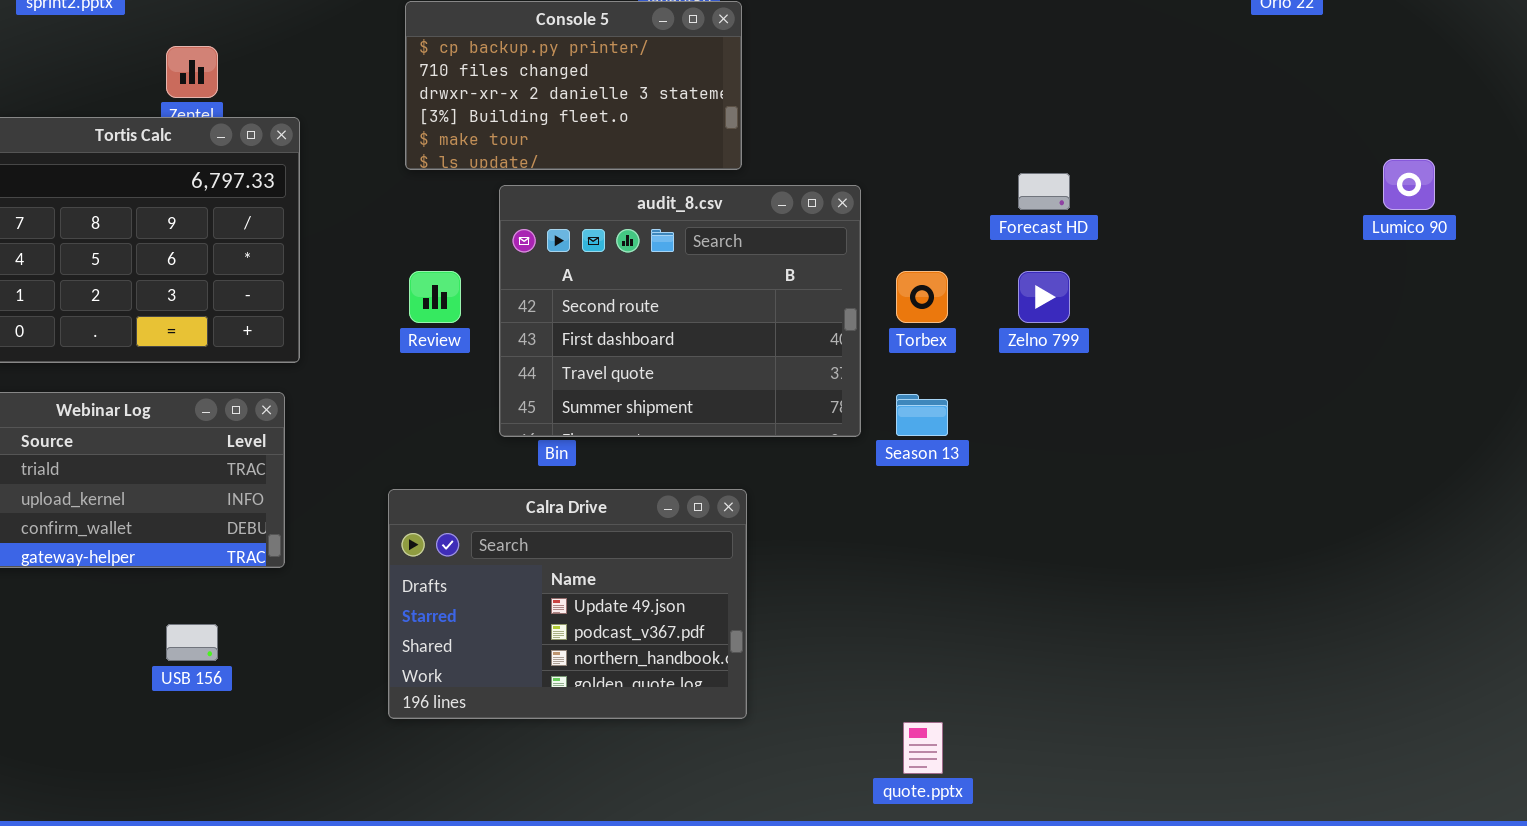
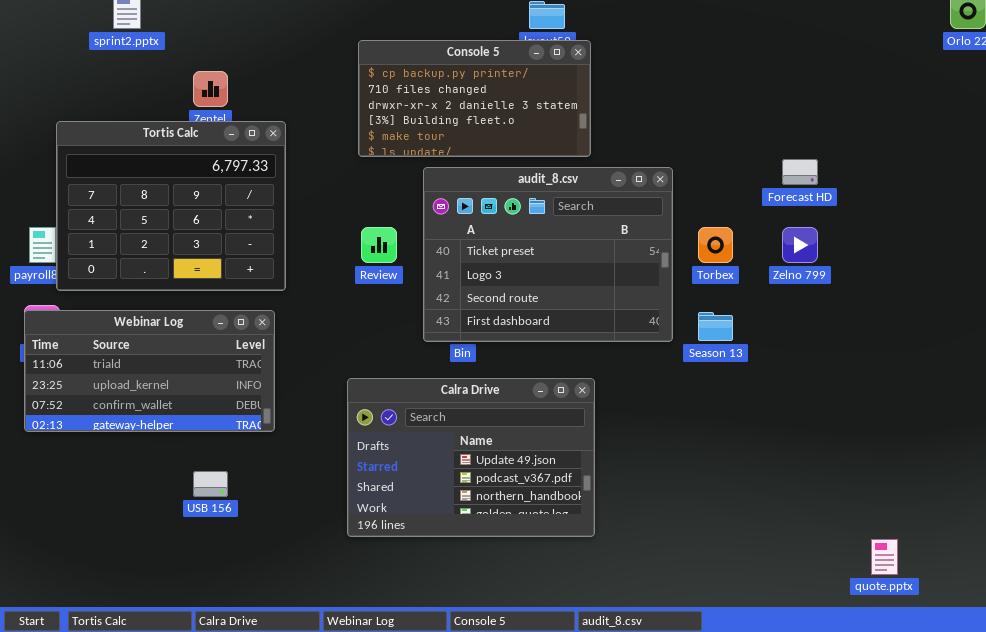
audit_8.csv: [499,185,861,437] -> [423,167,673,342], scrolled up 2 rows
quote.pptx: [903,722,943,774] -> [871,539,898,575], moved

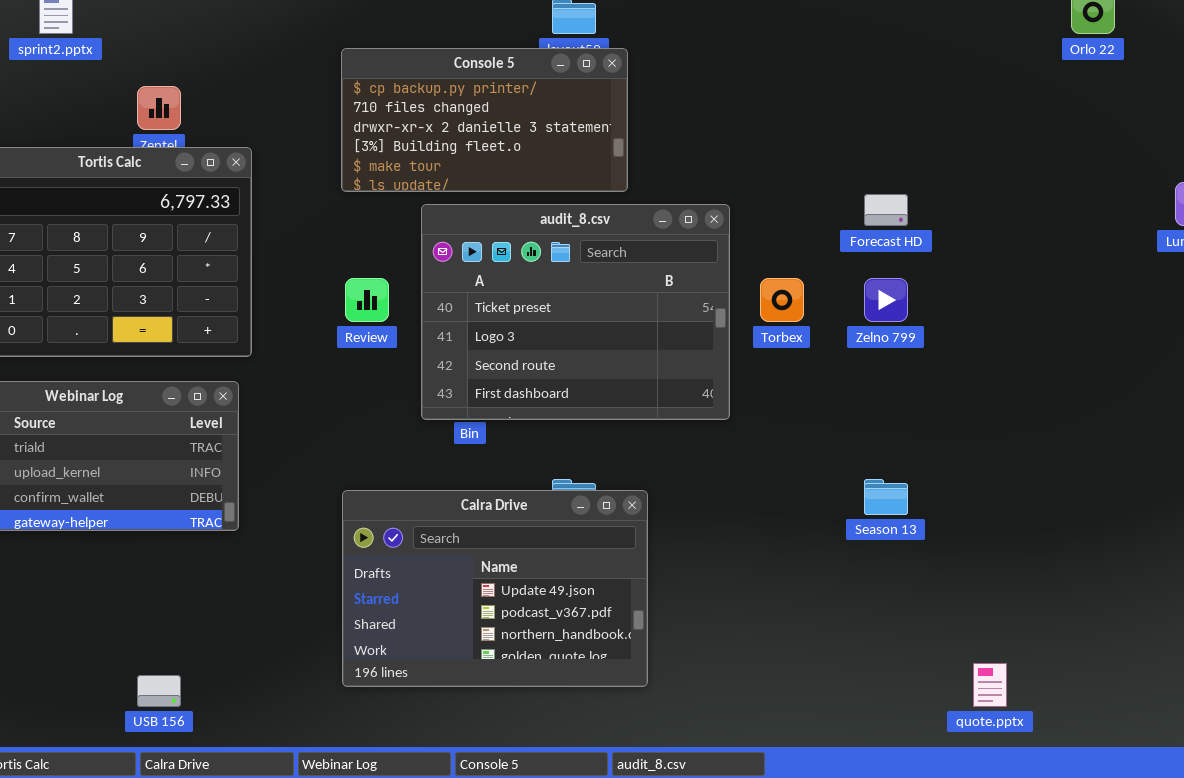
Season 13: [698,312,733,341] -> [864,479,908,515], moved
Calra Drive: [347,378,595,537] -> [342,490,648,687], moved
USB 156: [193,471,228,497] -> [137,675,181,707], moved

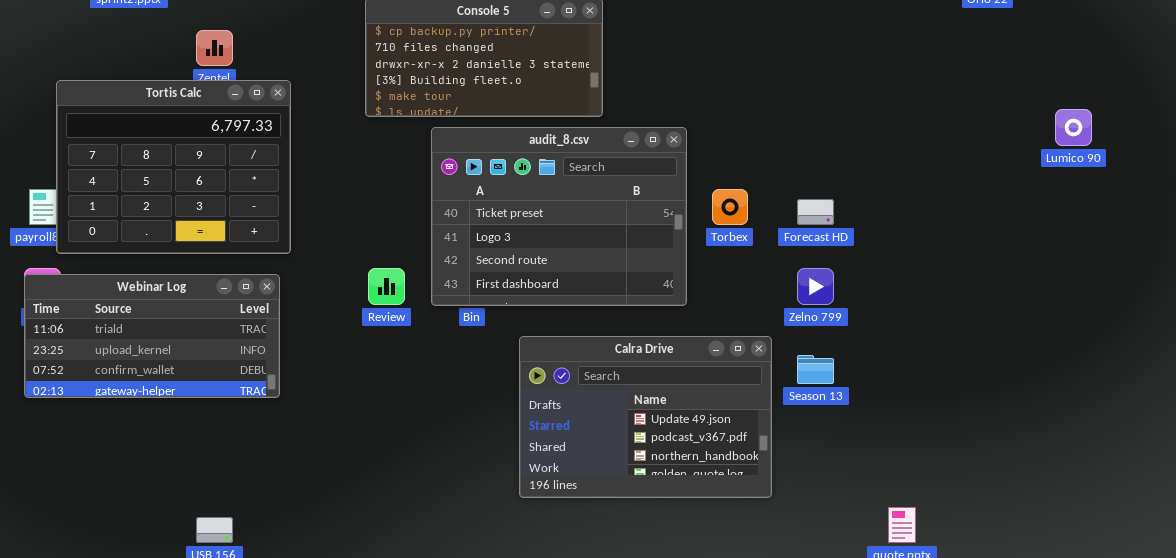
Forecast HD: [864,194,908,226] -> [797,199,834,225], moved
Review: [345,278,389,322] -> [368,268,405,305], moved
Zelno 799: [864,278,908,322] -> [797,268,834,305], moved
Calra Drive: [342,490,648,687] -> [519,336,772,498], moved

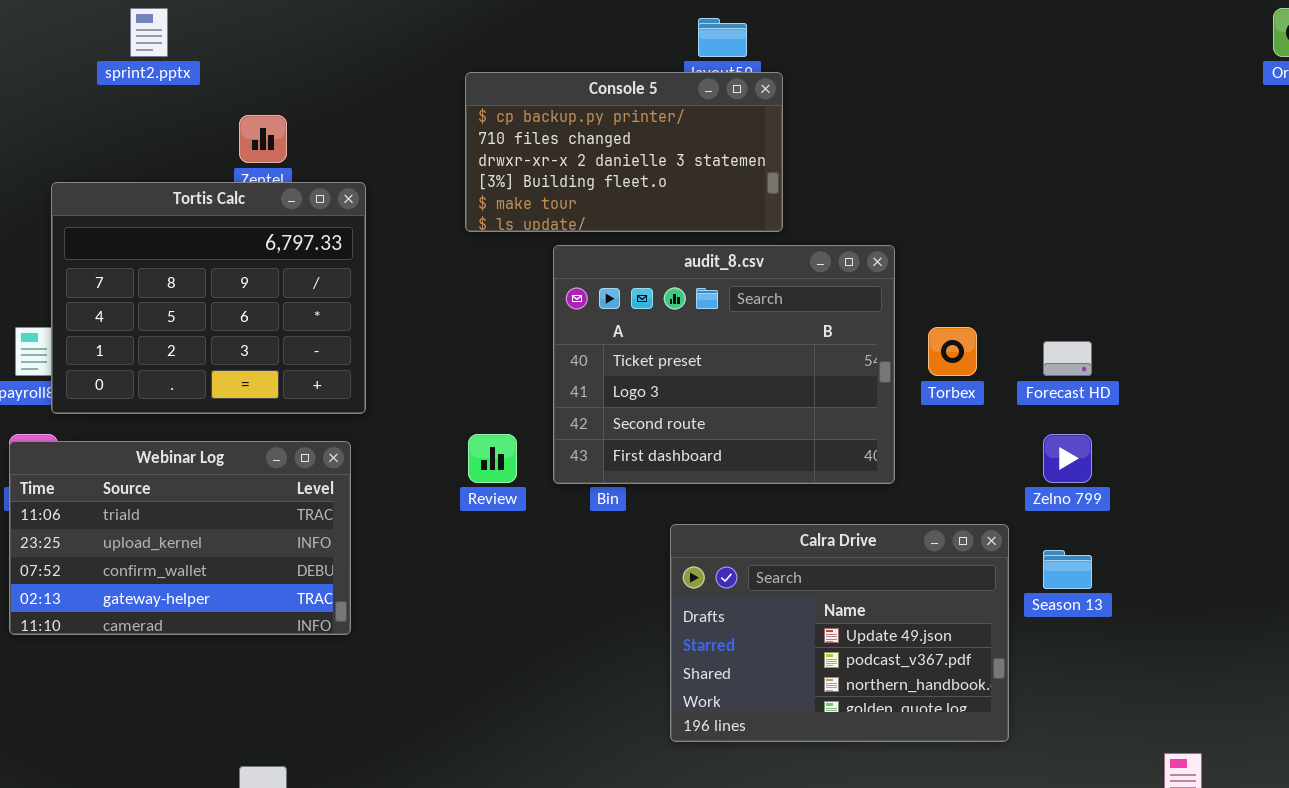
Webinar Log: [24,274,280,398] -> [9,441,351,635], resized

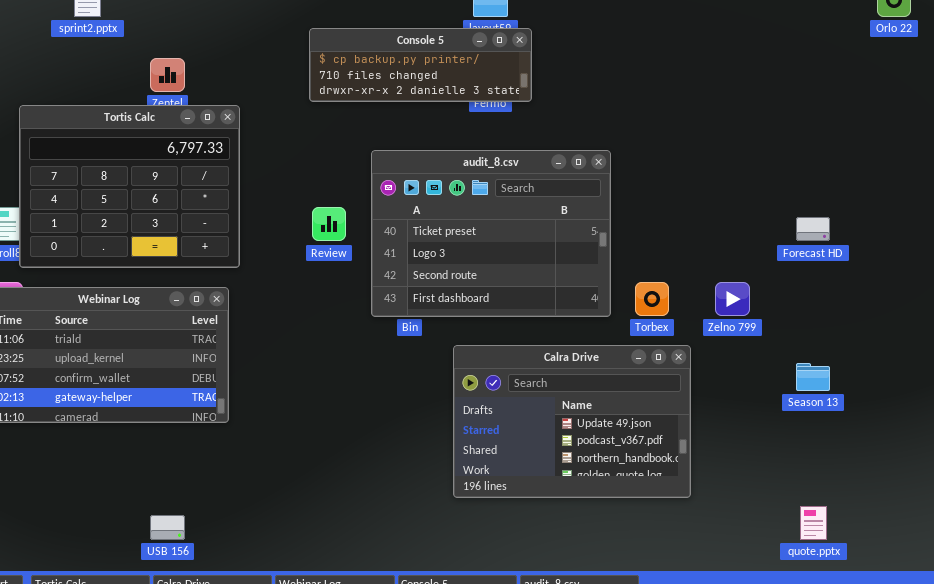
Console 5: [465,72,783,232] -> [309,28,532,102], resized
Torbex: [928,327,977,376] -> [635,282,669,316], moved
Forecast HD: [1043,341,1092,376] -> [796,217,830,241], moved
Review: [468,434,517,483] -> [312,207,346,241], moved
Season 13: [1043,550,1092,589] -> [796,363,830,391], moved

